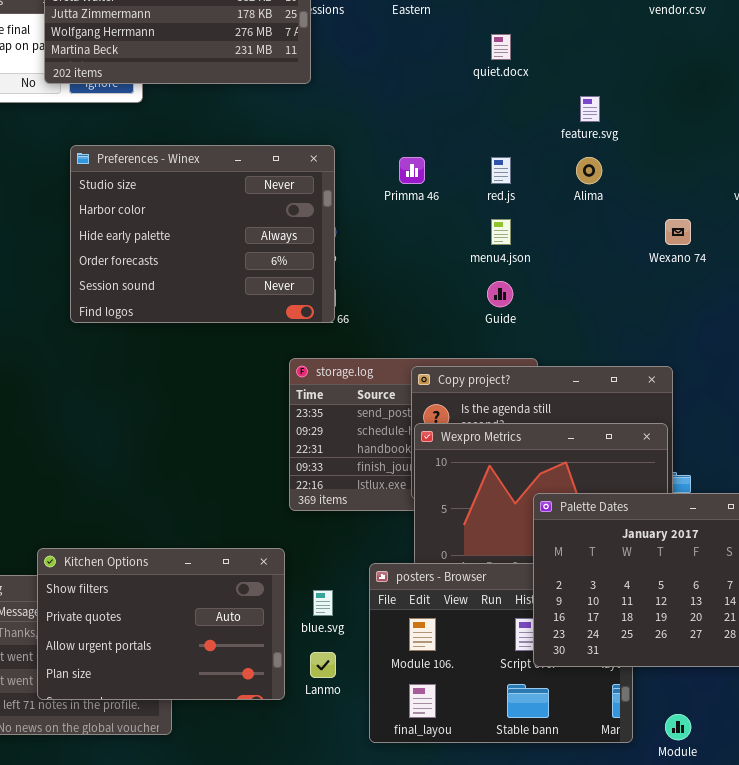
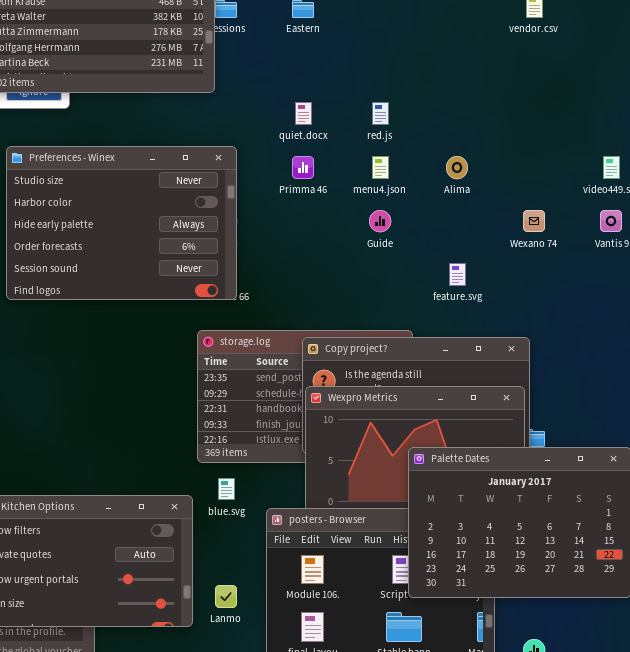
quiet.docx: [491,34,511,60] -> [295,102,312,125], moved
feature.svg: [580,96,600,122] -> [449,263,466,286], moved
red.js: [491,157,511,184] -> [372,102,389,125], moved
menu4.json: [491,219,511,245] -> [372,156,389,179], moved
Guide: [487,281,513,307] -> [369,210,391,232], moved
blue.svg: [313,590,333,616] -> [218,478,235,500], moved

